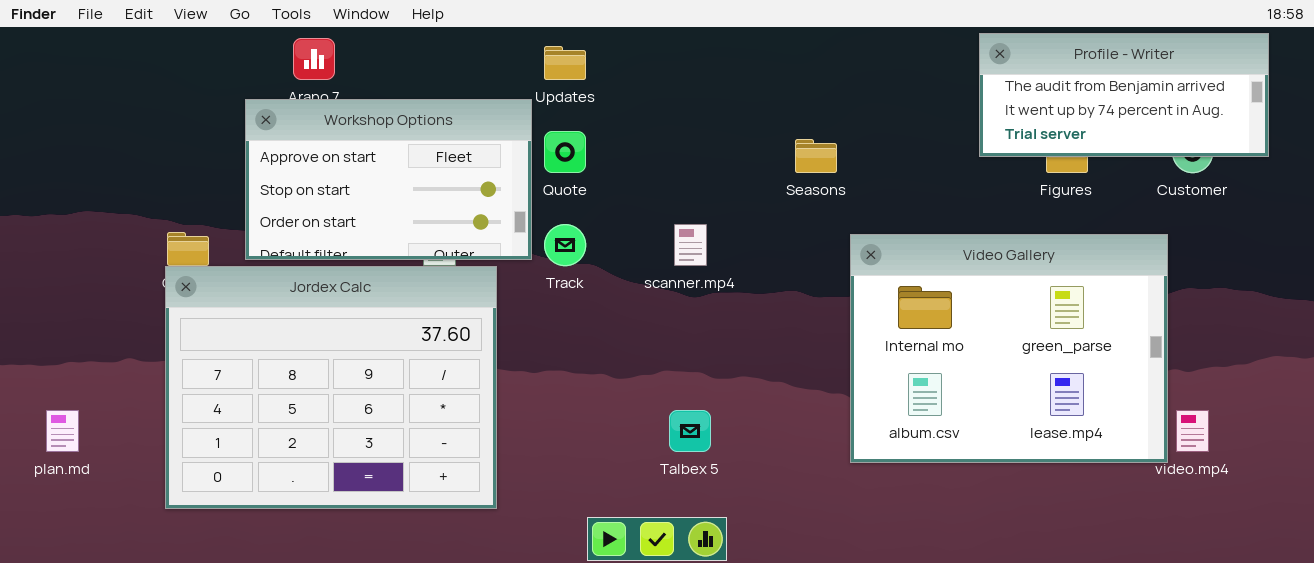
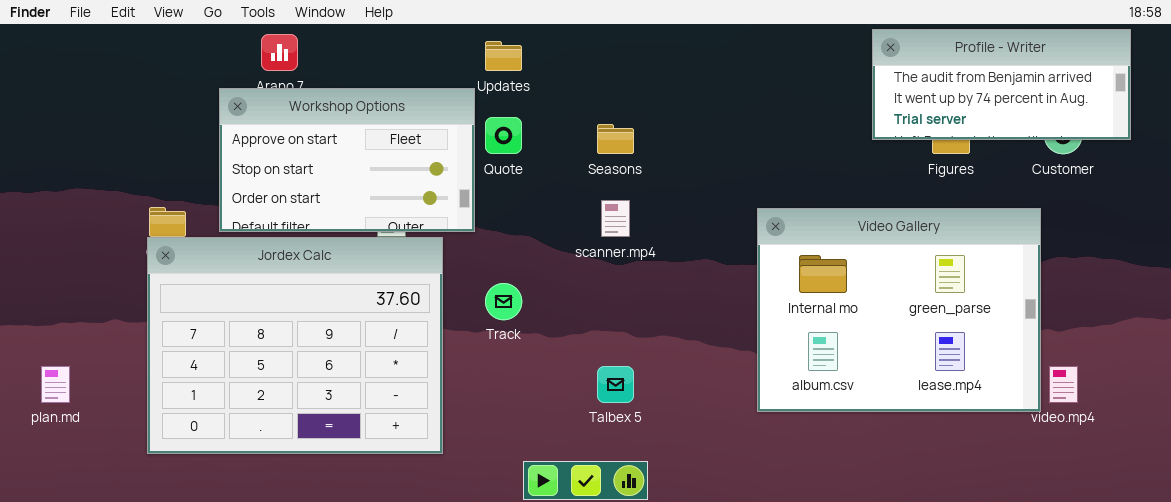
Seasons: [795,139,837,173] -> [597,124,634,154], moved
Track: [544,224,586,266] -> [485,283,522,320], moved

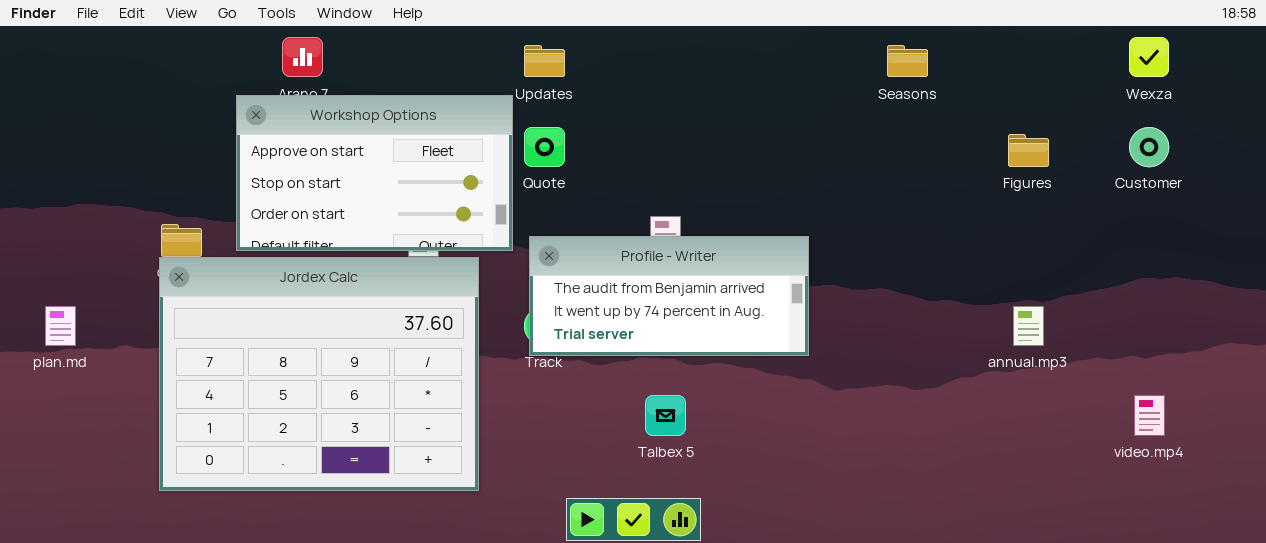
Profile - Writer: [872,29,1131,140] -> [529,236,809,356], moved
Seasons: [597,124,634,154] -> [887,45,928,77], moved
Video Gallery: [757,208,1041,412] -> none, closed
plan.md: [41,366,70,403] -> [45,306,76,346], moved

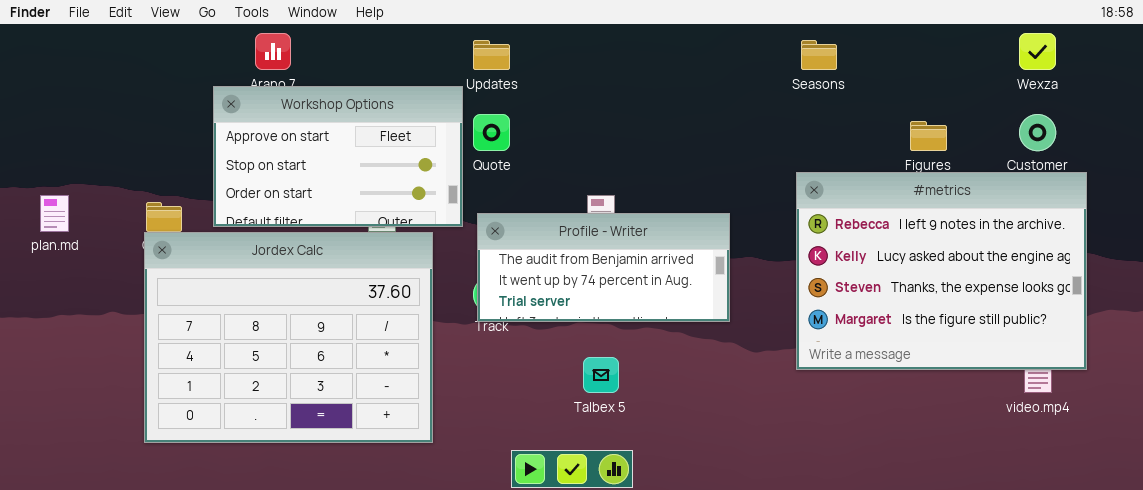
#metrics: none -> [796,172,1087,370], opened
plan.md: [45,306,76,346] -> [40,195,69,232], moved

